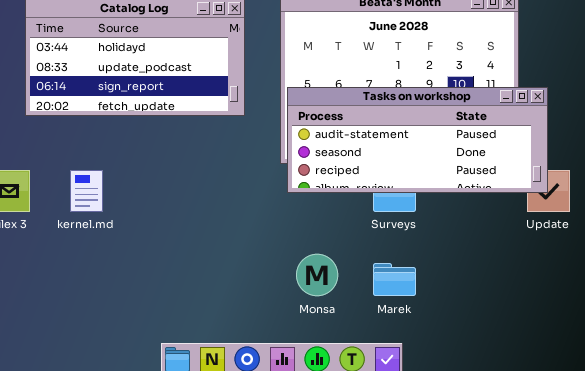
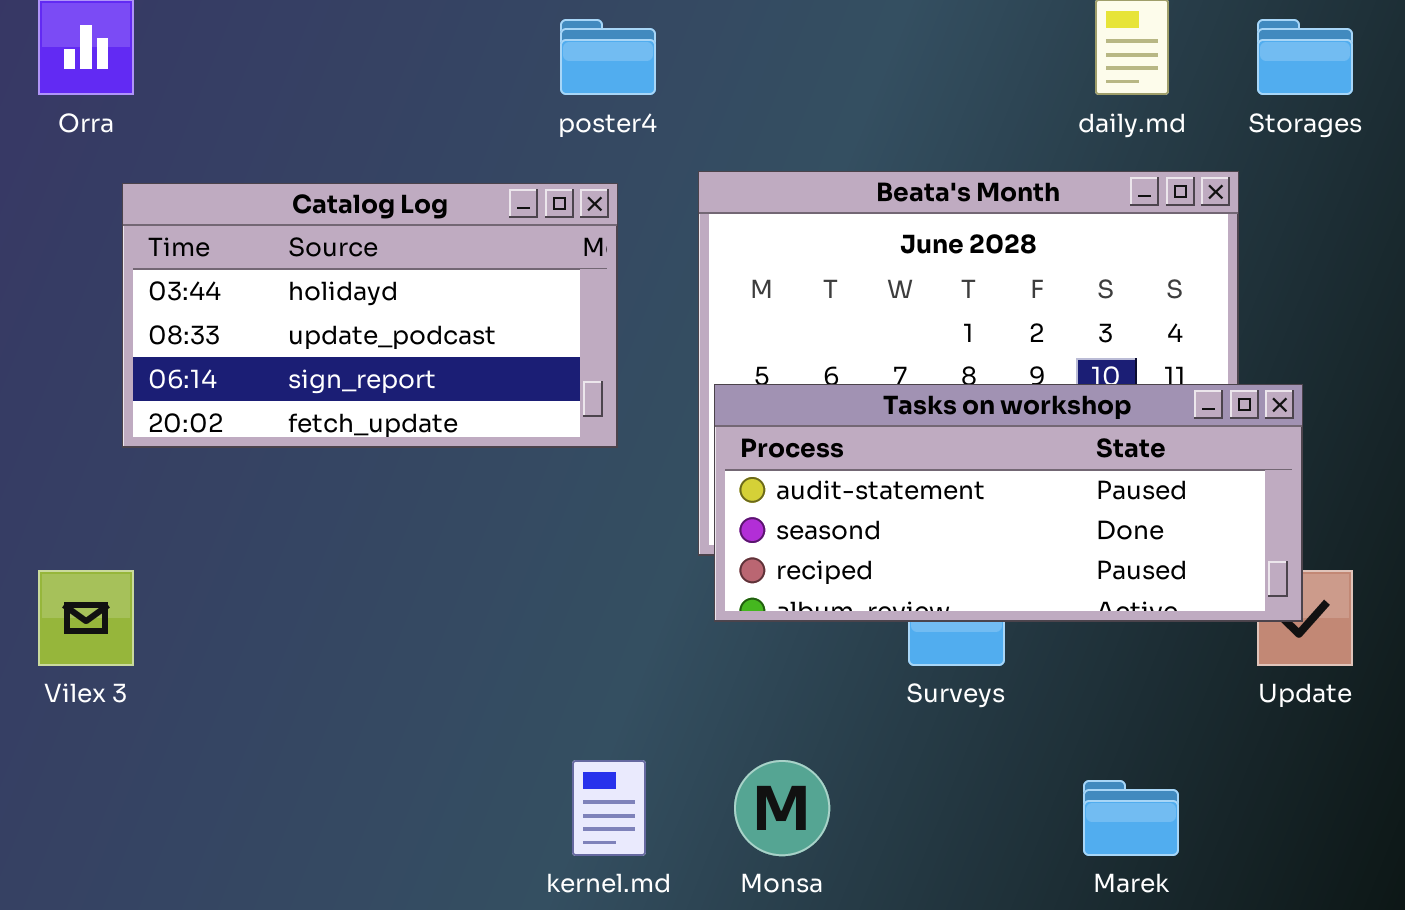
kernel.md: [70,170,103,212] -> [572,760,646,856], moved
Marek: [373,263,416,296] -> [1083,780,1179,856], moved

